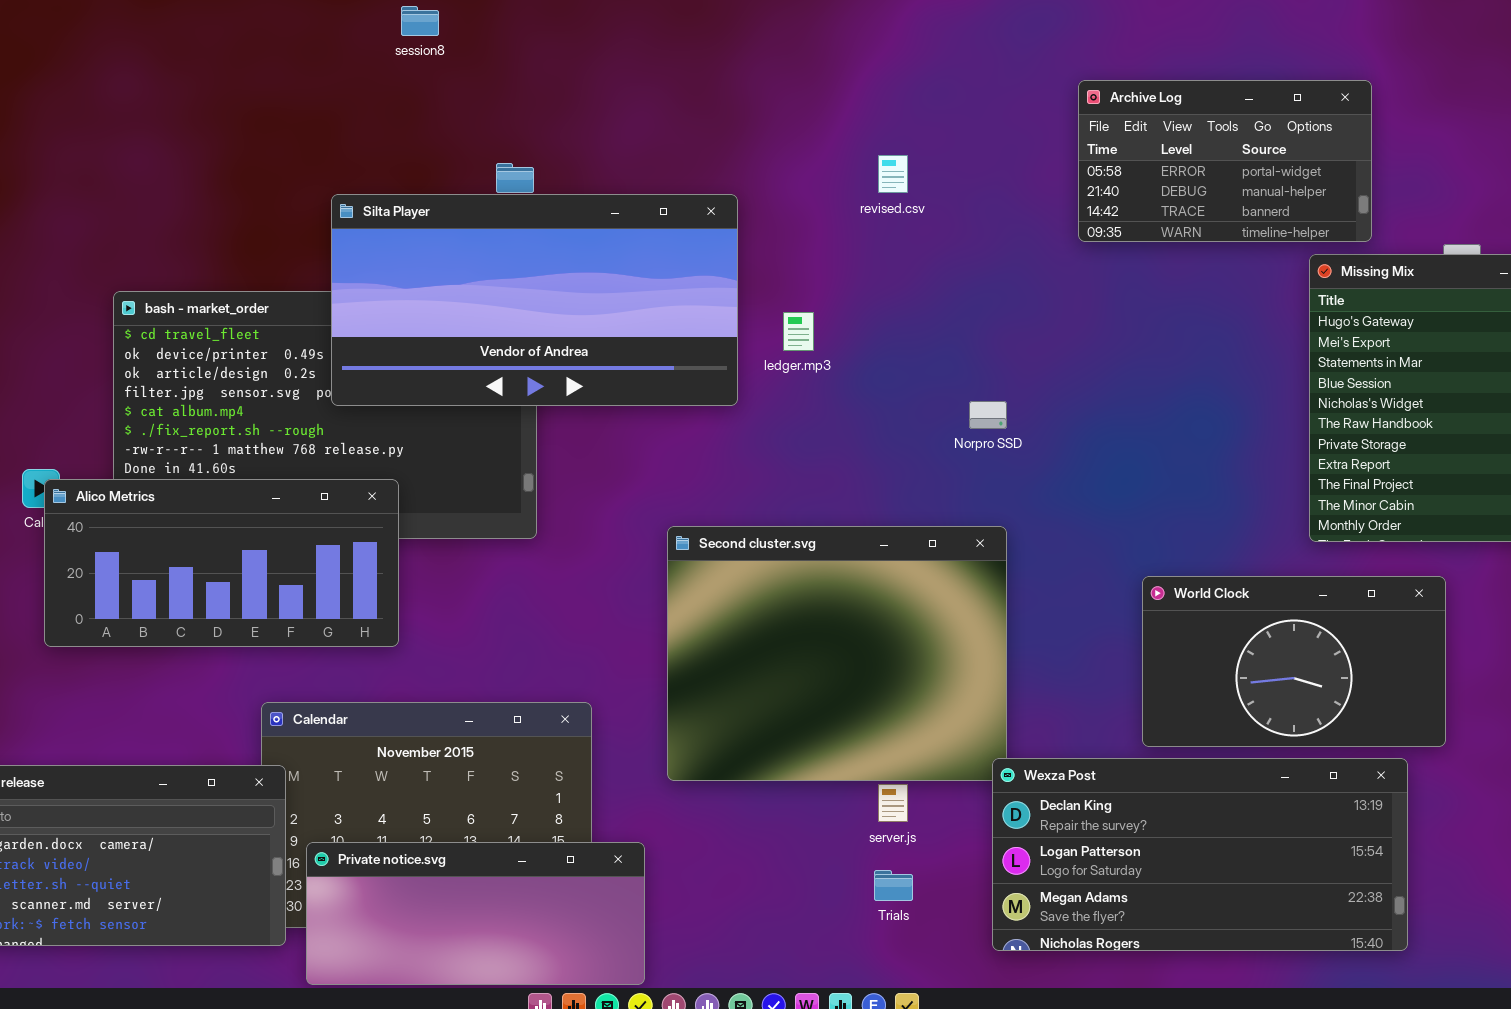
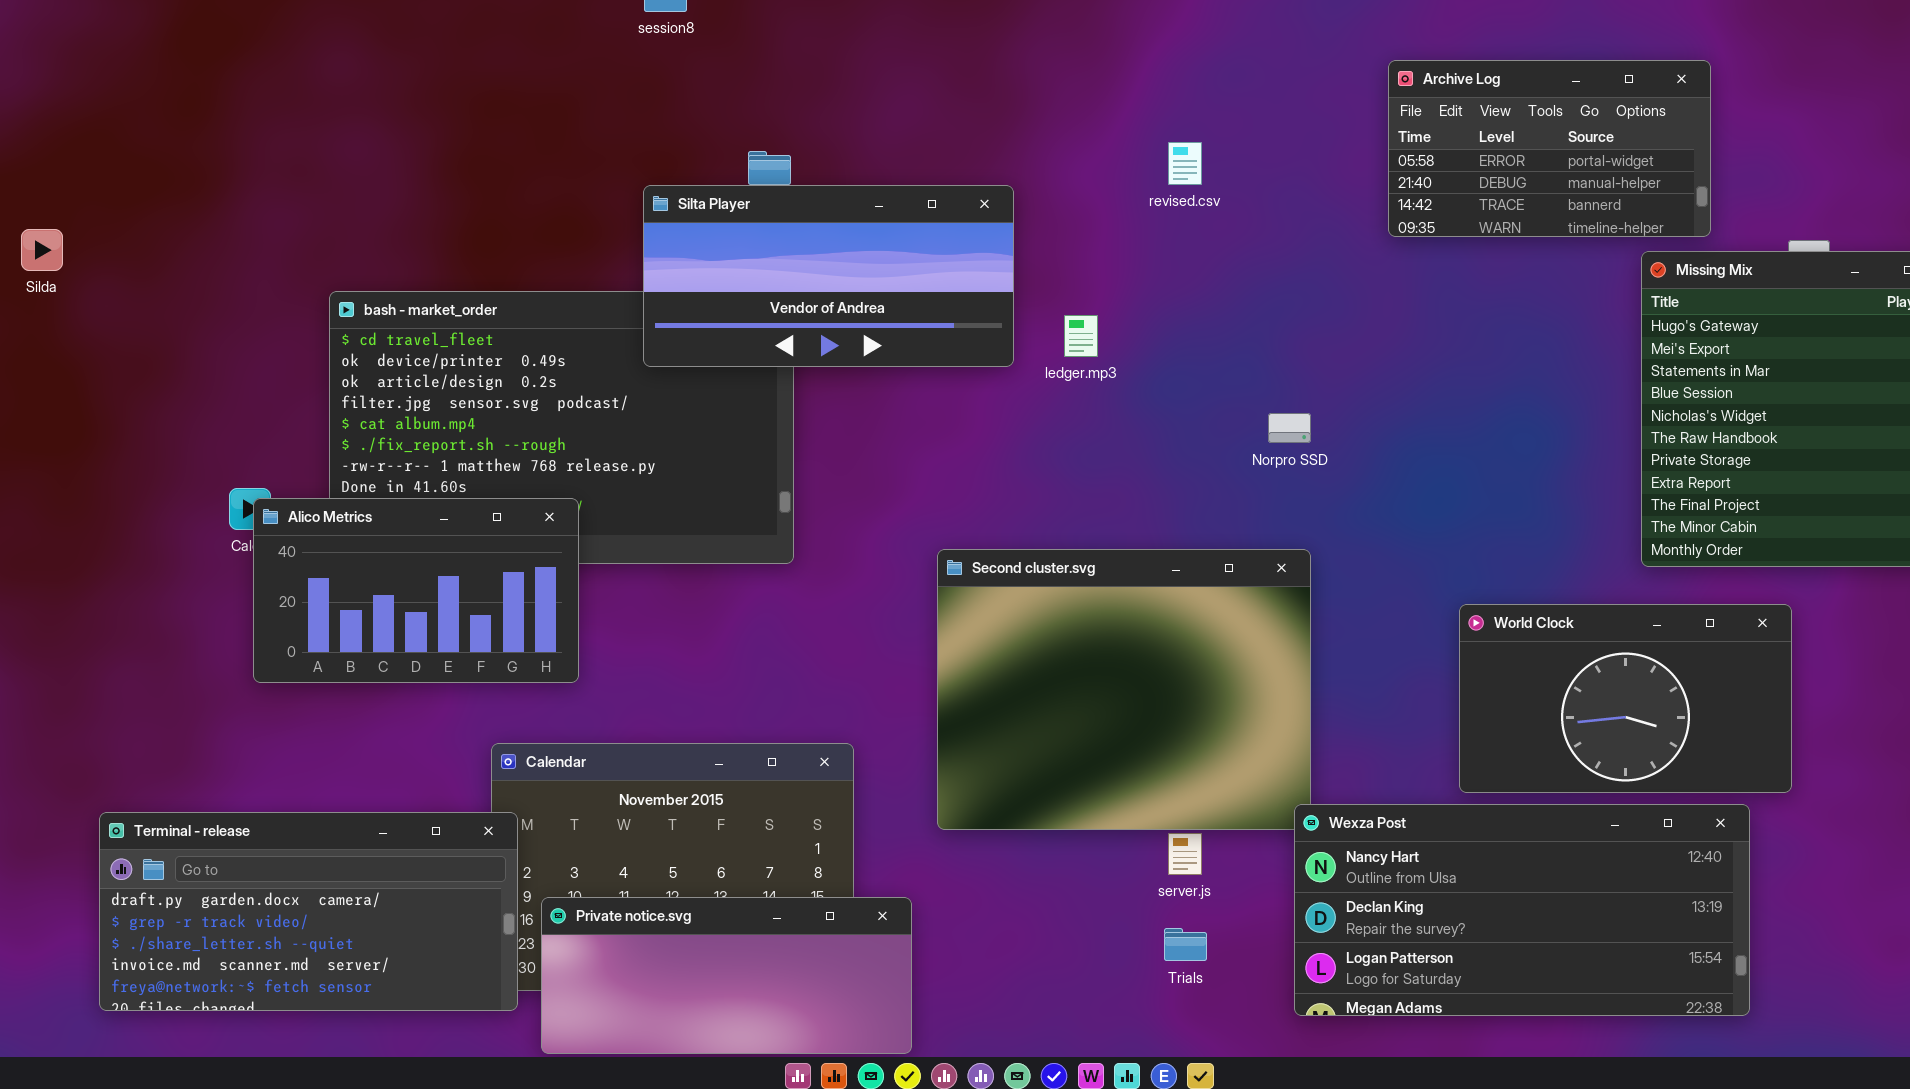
Silta Player: [331,194,738,406] -> [643,185,1014,367], resized
Alico Metrics: [44,479,399,647] -> [253,498,579,683], resized
Wexza Post: [992,758,1408,951] -> [1294,804,1750,1016], scrolled up 1 row

